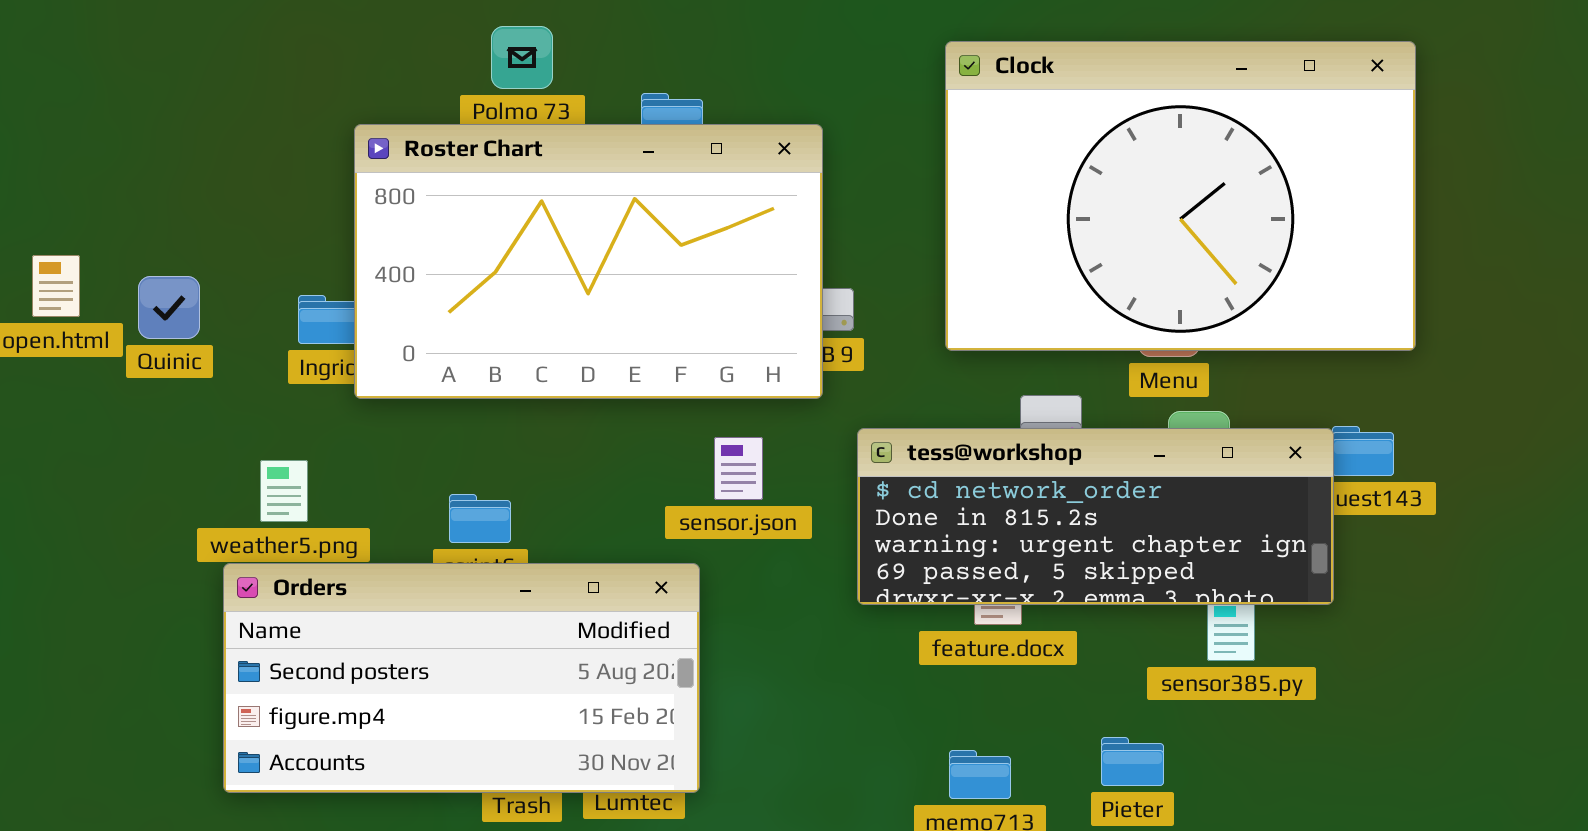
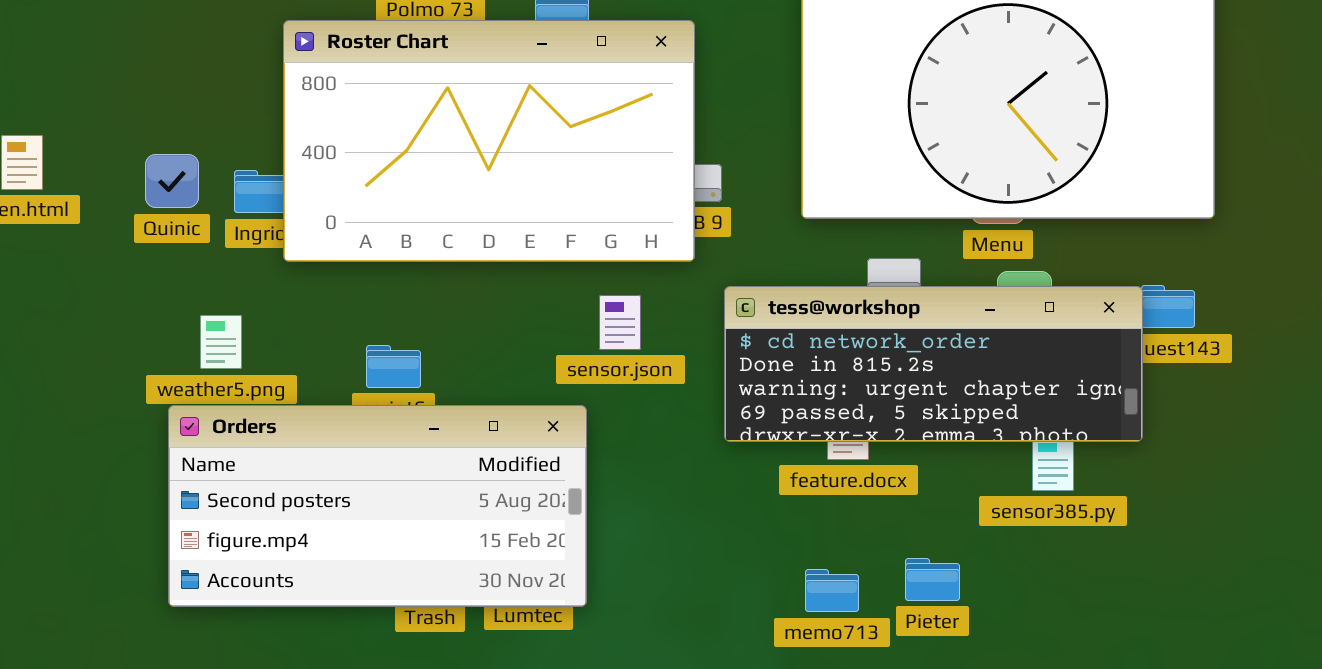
Quinic: [138,276,200,339] -> [145,154,199,208], moved
Pieter: [1101,737,1164,786] -> [905,558,960,601], moved

